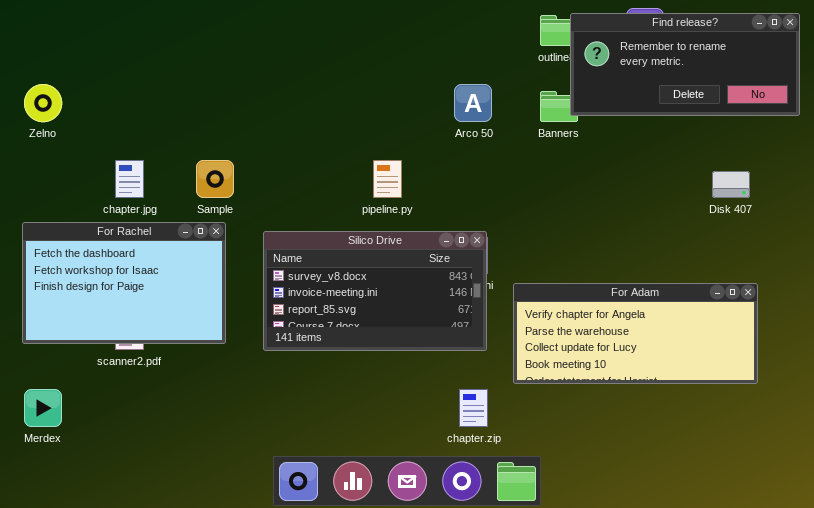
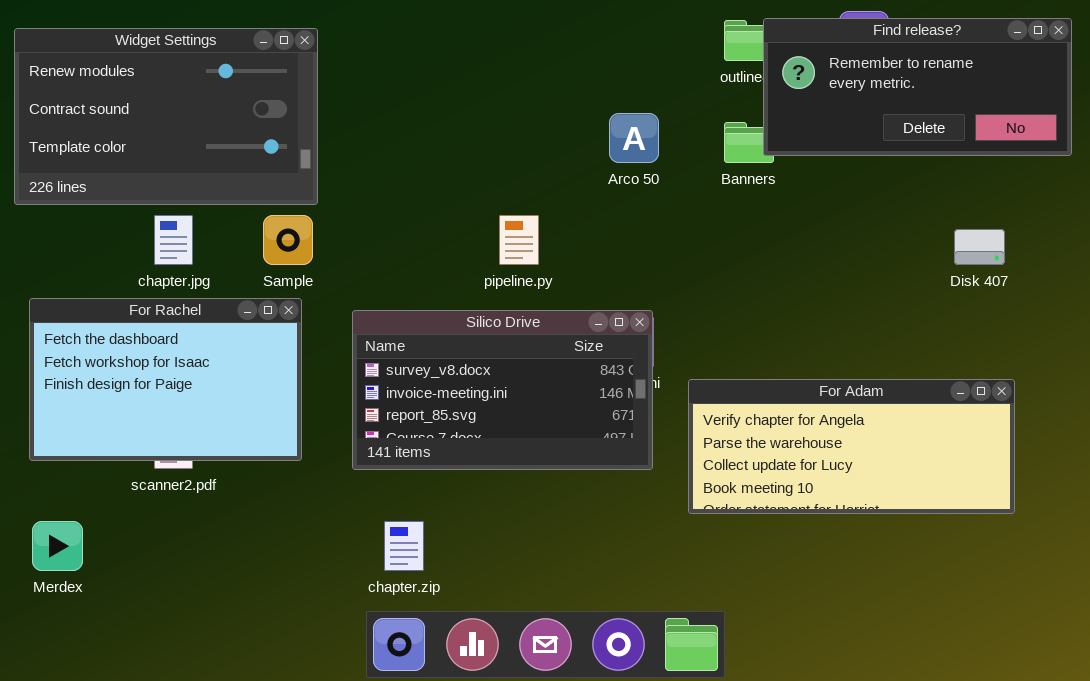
Widget Settings: none -> [14,28,318,205], opened
chapter.zip: [459,389,488,427] -> [384,521,424,571], moved

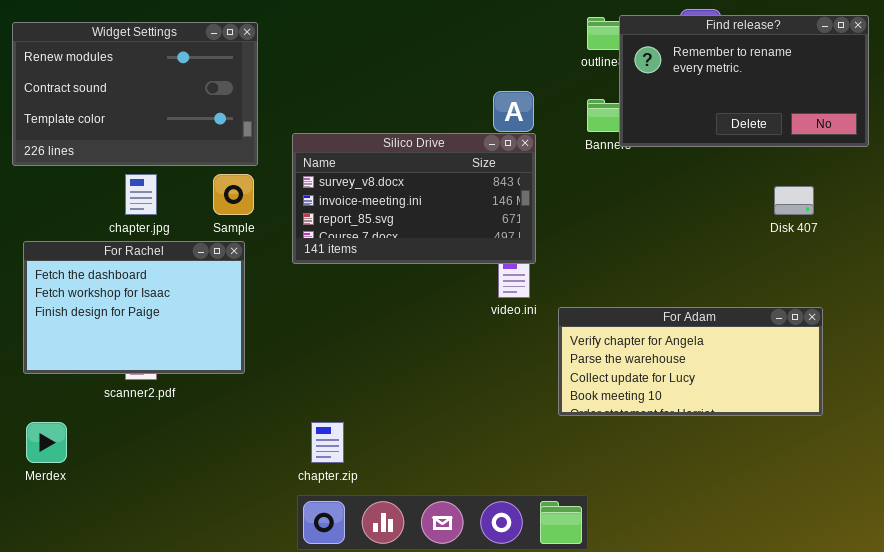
Find release?: [763,18,1072,156] -> [619,15,869,147], resized
Silico Drive: [352,310,653,470] -> [292,133,536,264], moved

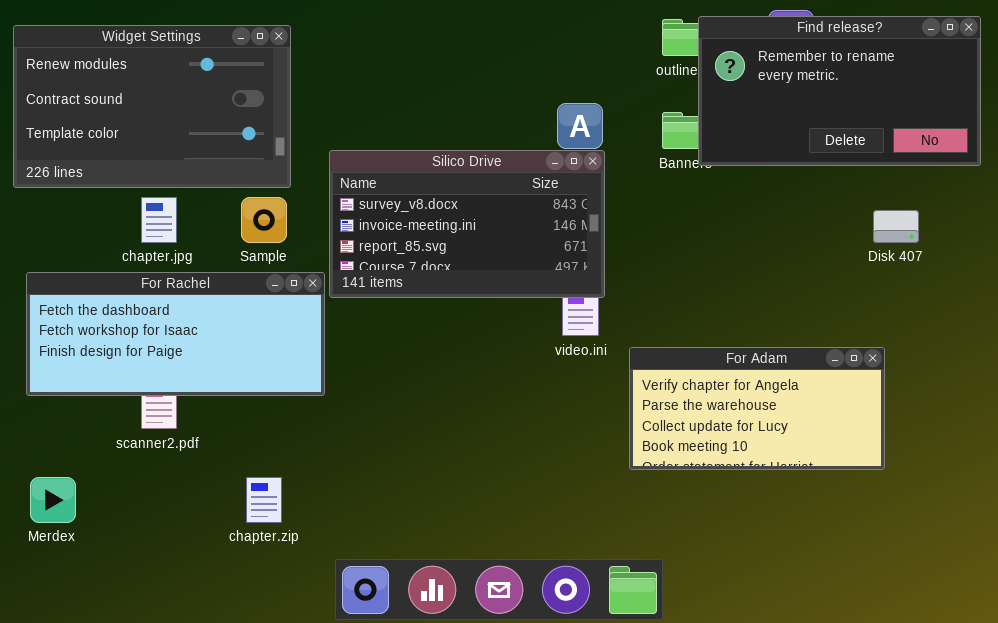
For Rachel: [23,241,245,374] -> [26,272,325,396], resized
For Adam: [558,307,823,416] -> [629,347,885,470], resized
chapter.zip: [311,422,344,463] -> [246,477,282,523], moved

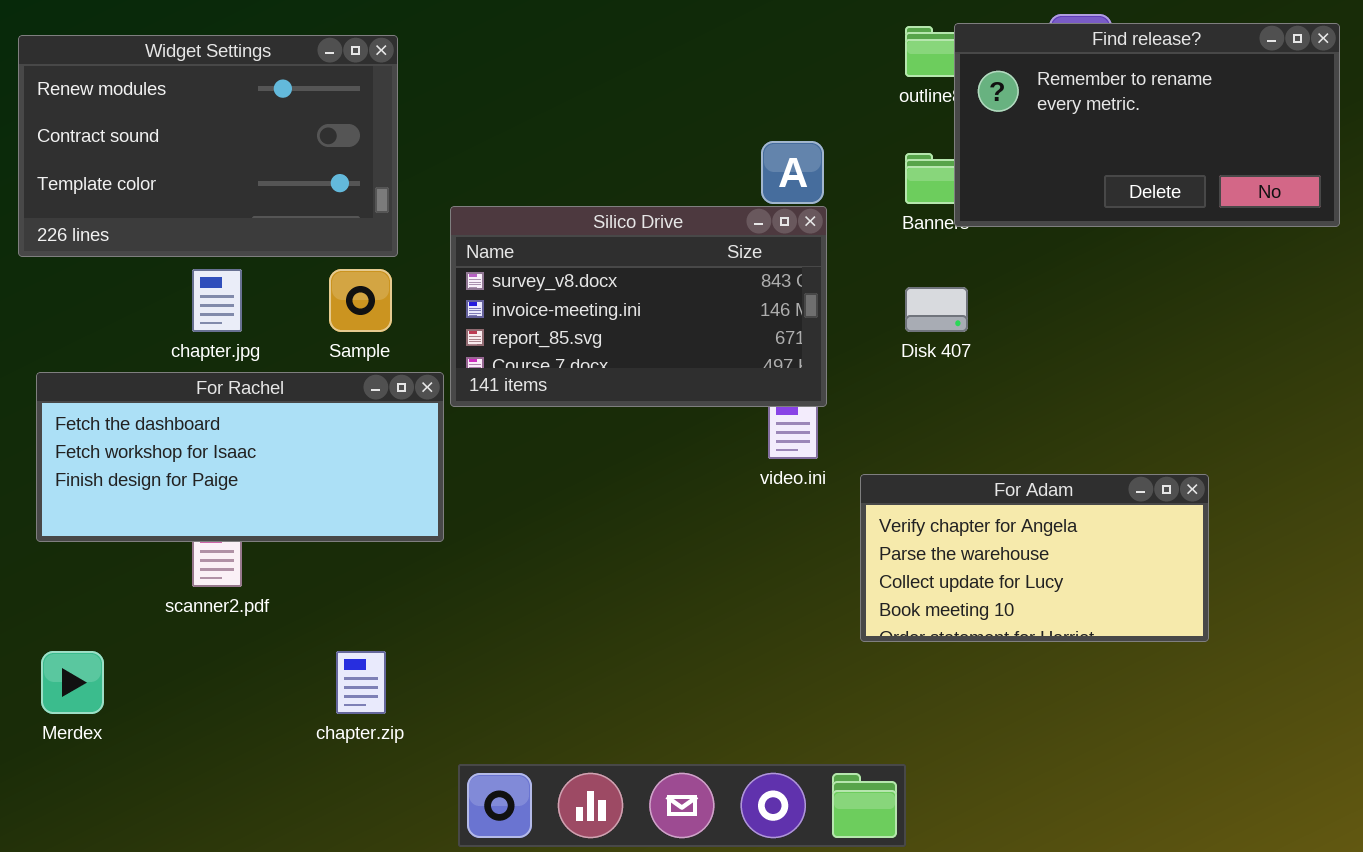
Disk 407: [873,210,919,243] -> [905,287,968,332], moved

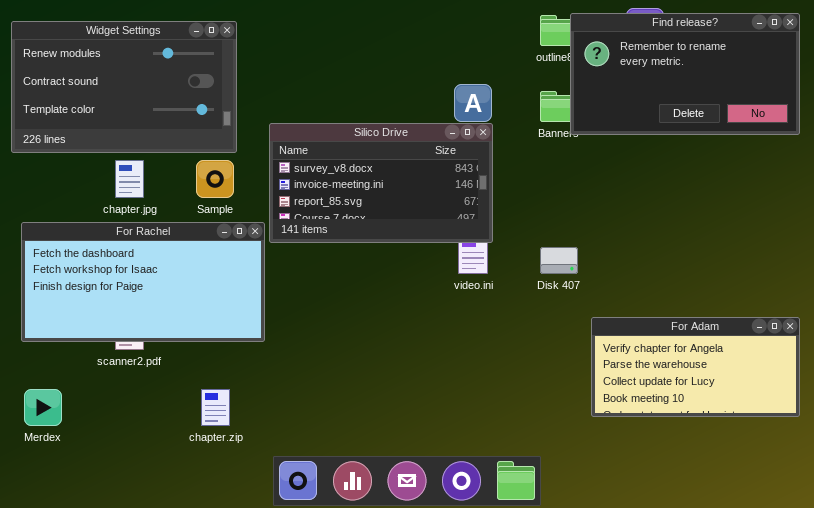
Disk 407: [905,287,968,332] -> [540,247,578,274], moved
For Rachel: [36,372,444,542] -> [21,222,265,342], resized
For Adam: [860,474,1209,642] -> [591,317,800,417], moved

